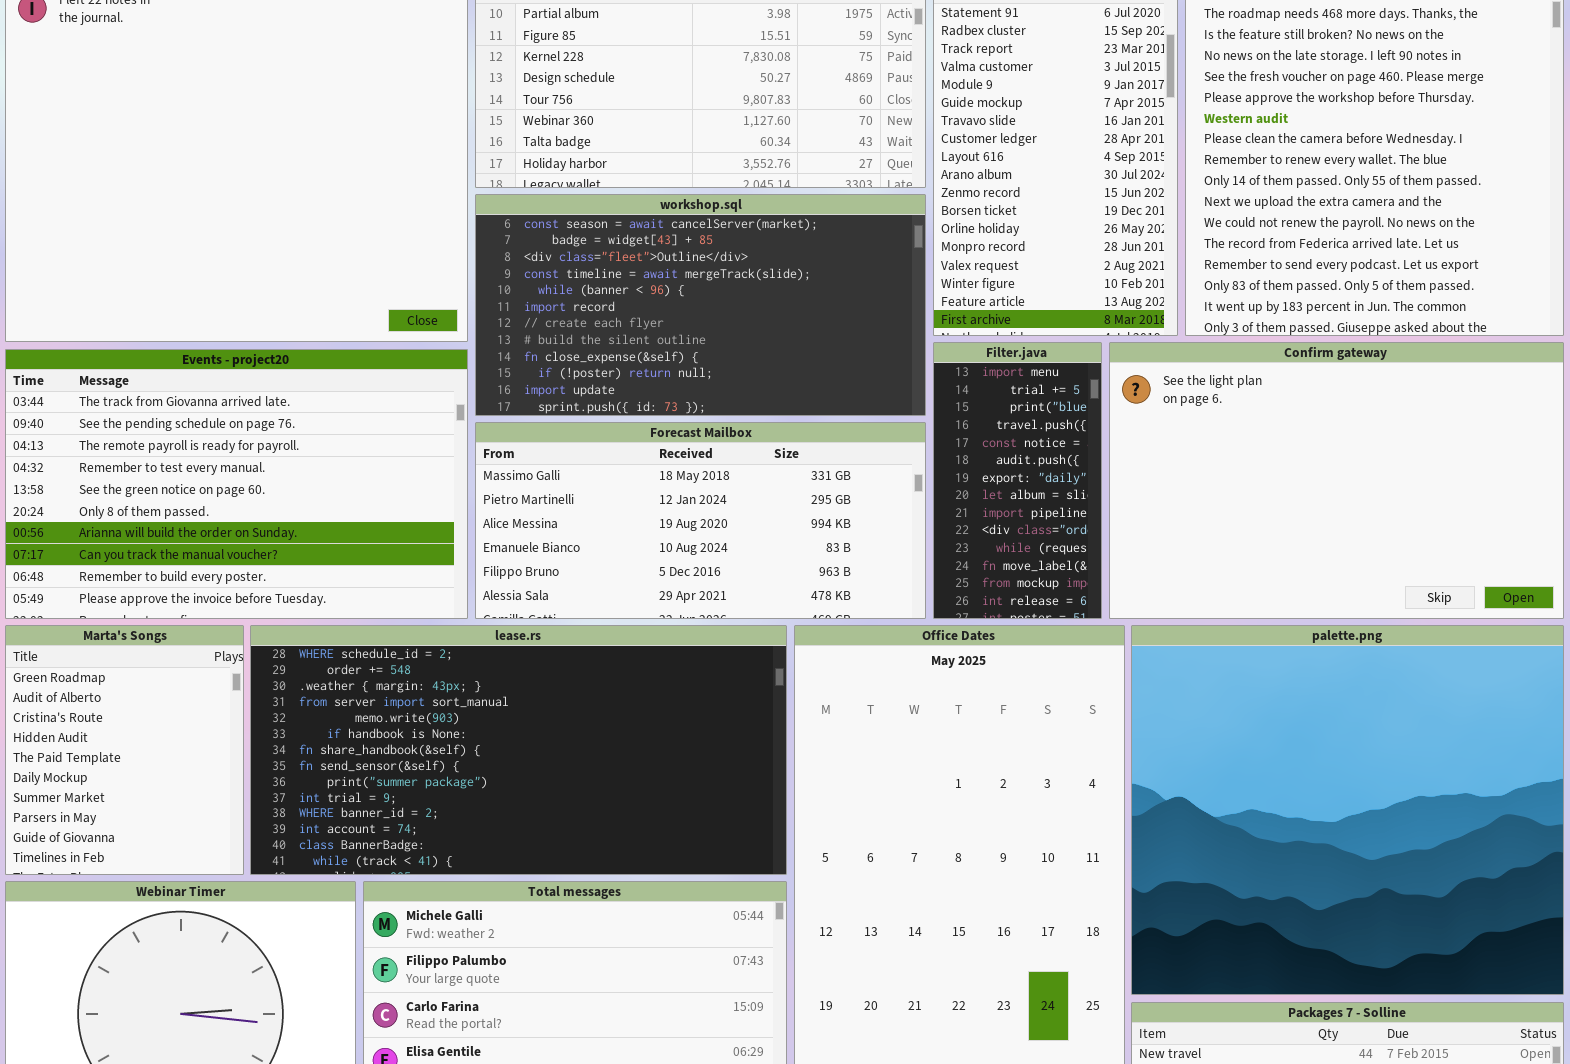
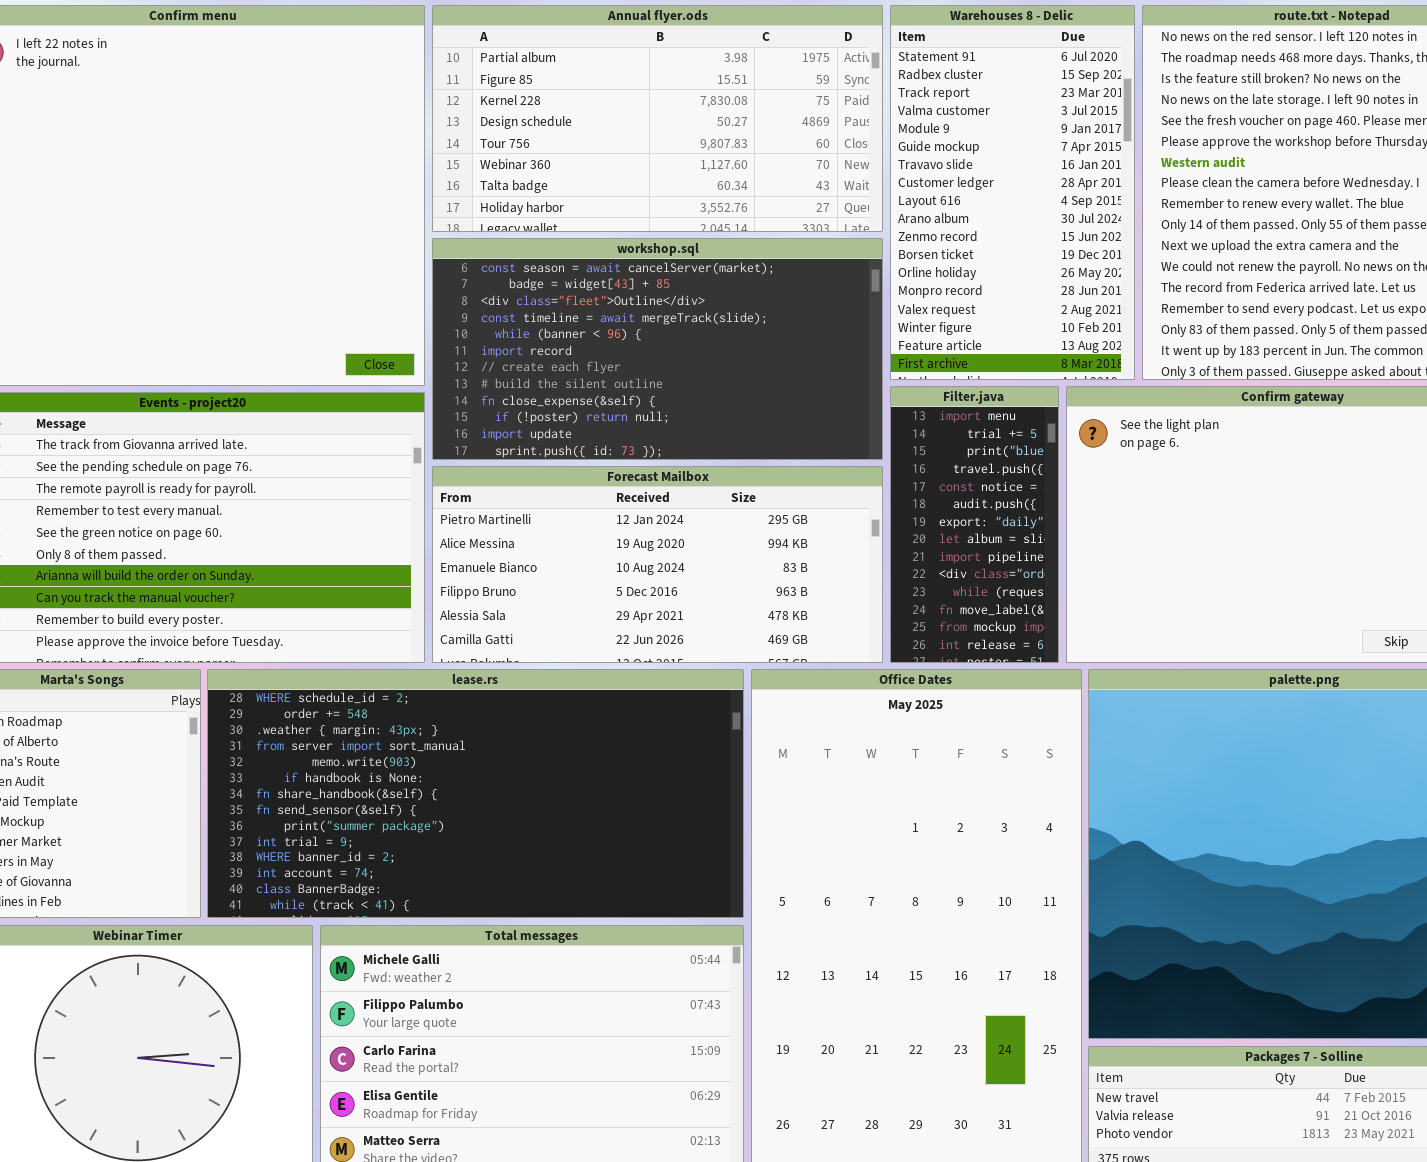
Forecast Mailbox: [475,422,926,619] -> [432,466,883,663], scrolled down 1 row

